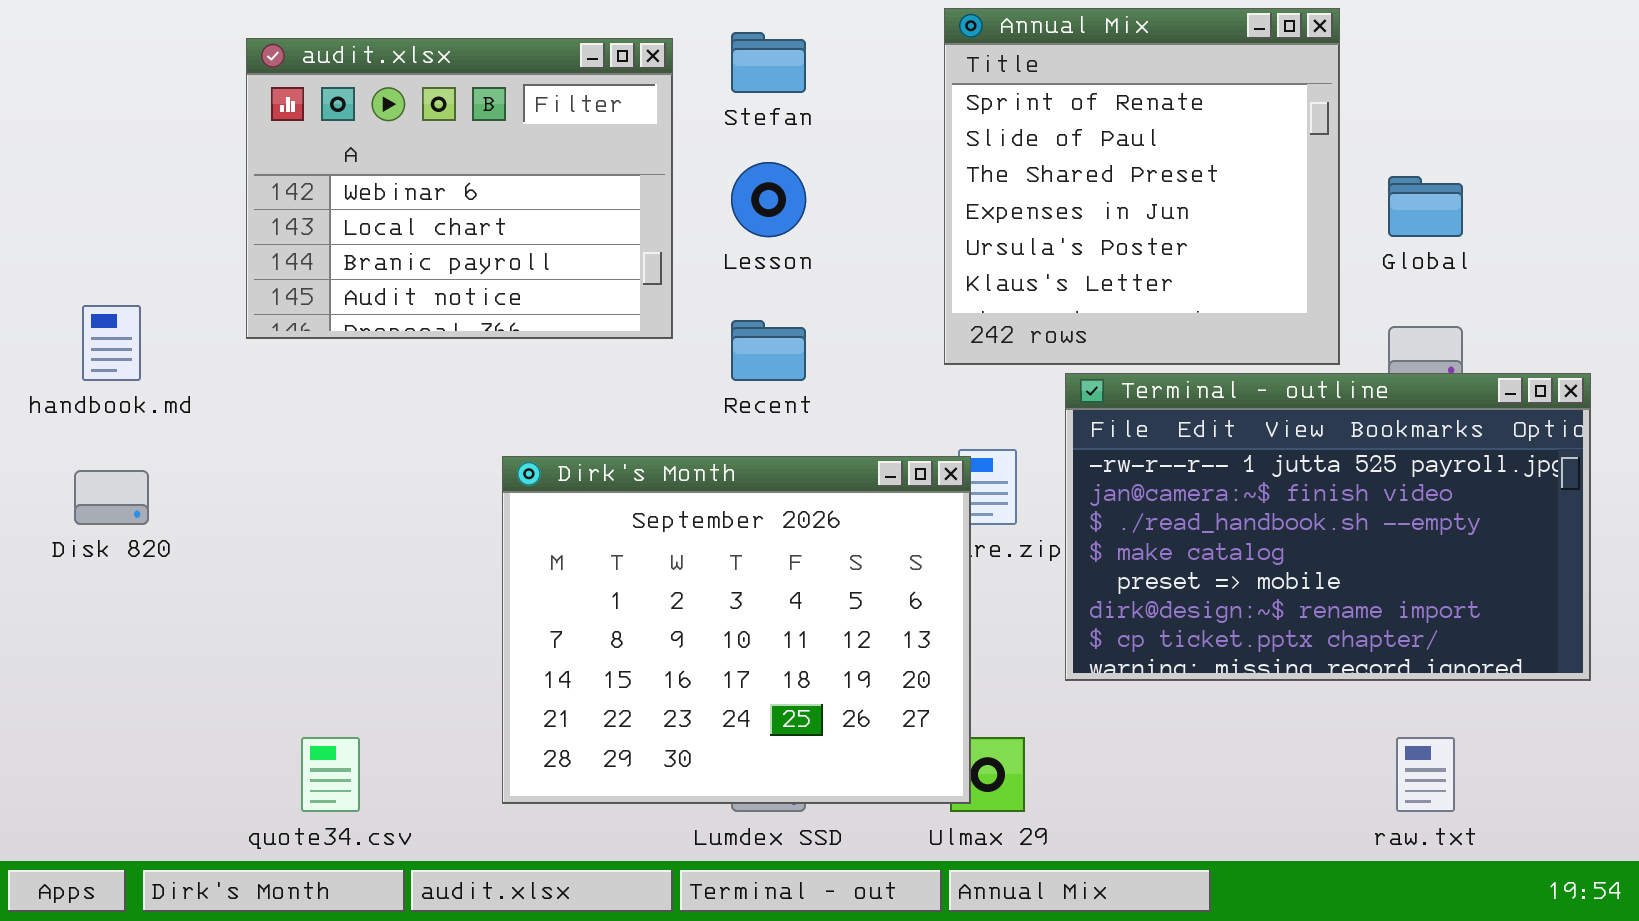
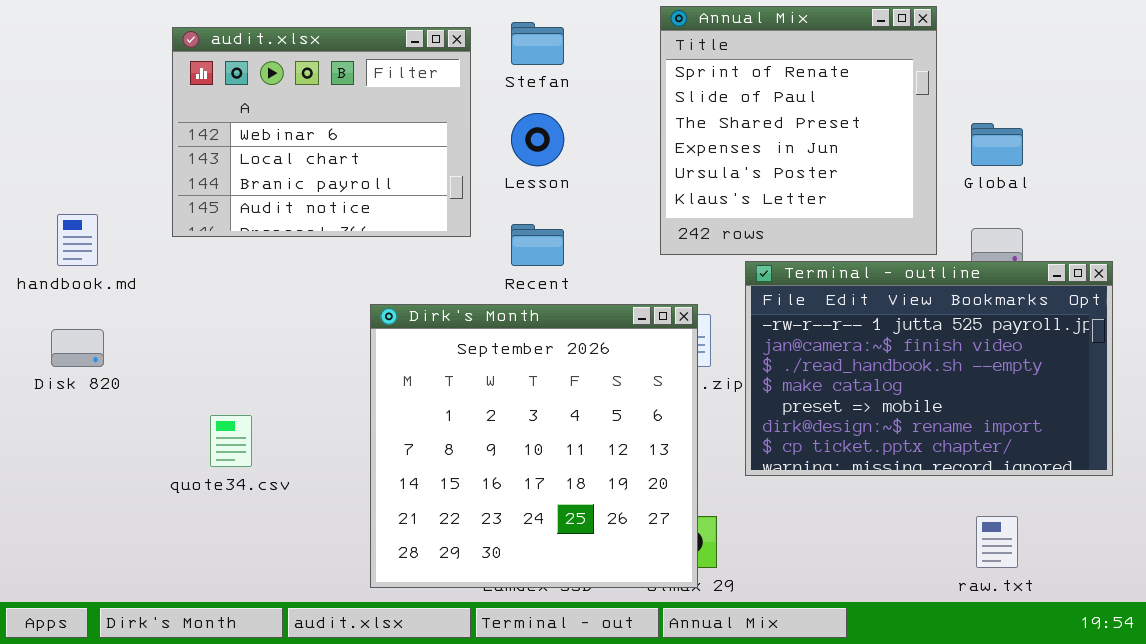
Dirk's Month: [502,456,971,804] -> [370,304,698,588], moved, resized
quote34.csv: [301,737,360,812] -> [210,415,252,467], moved

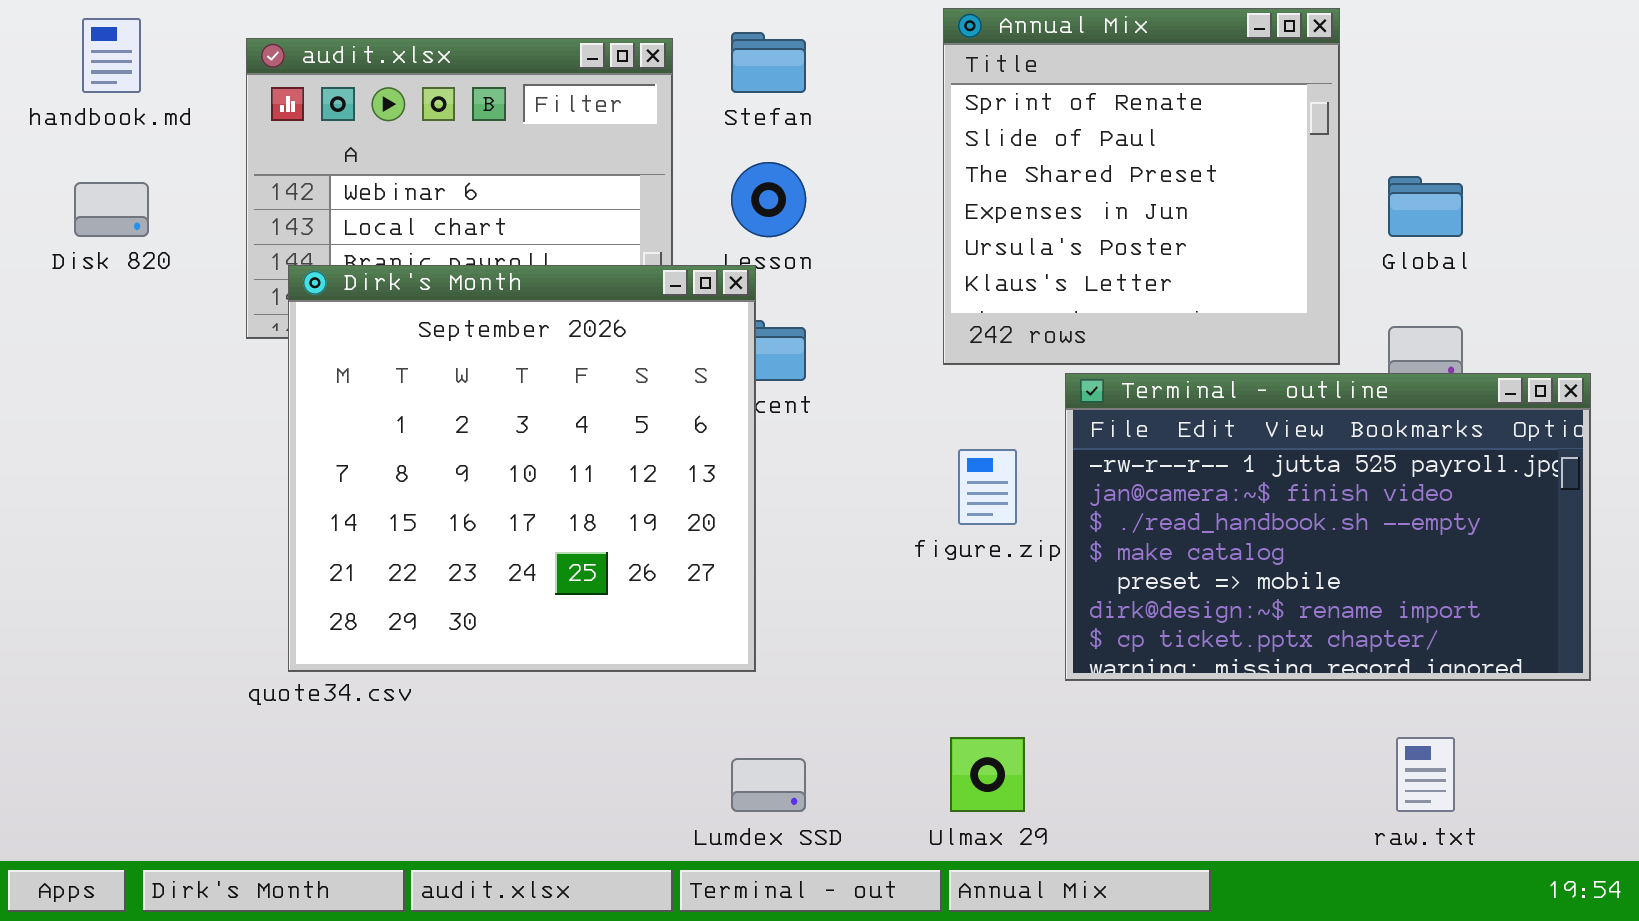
handbook.md: [57,214,98,266] -> [82,18,141,93], moved
Dirk's Month: [370,304,698,588] -> [288,265,756,672], moved
Disk 820: [51,329,104,367] -> [74,182,149,237], moved

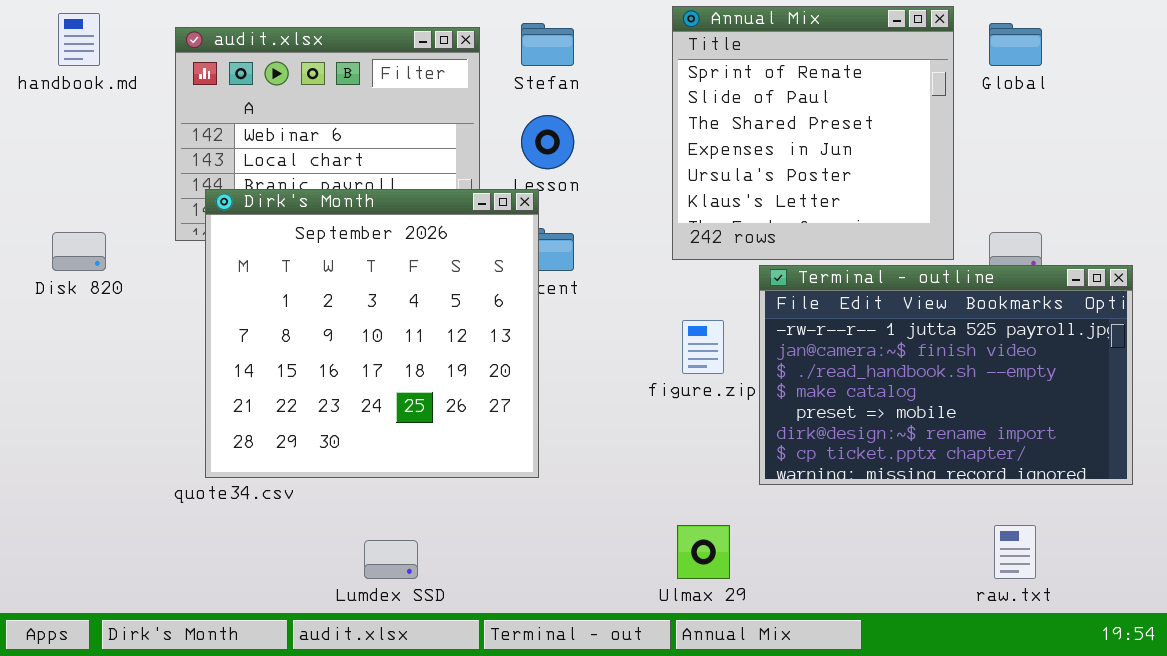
Global: [1388,176,1463,237] -> [989,23,1042,66], moved
Disk 820: [74,182,149,237] -> [52,232,106,271], moved
Lumdex SSD: [731,758,806,812] -> [364,540,418,579], moved

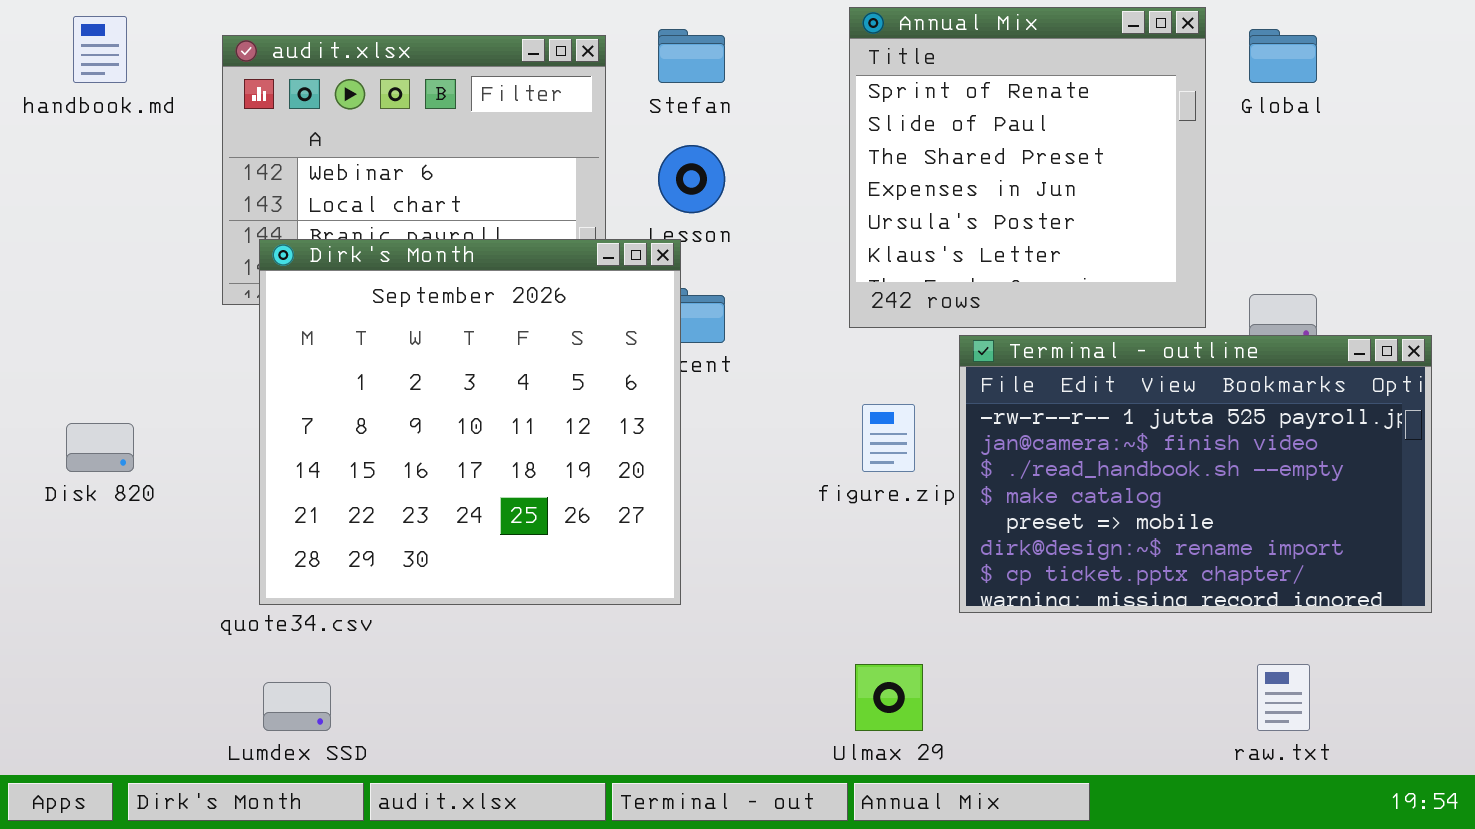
Disk 820: [52,232,106,271] -> [66,423,134,472], moved
Lumdex SSD: [364,540,418,579] -> [263,682,331,731], moved

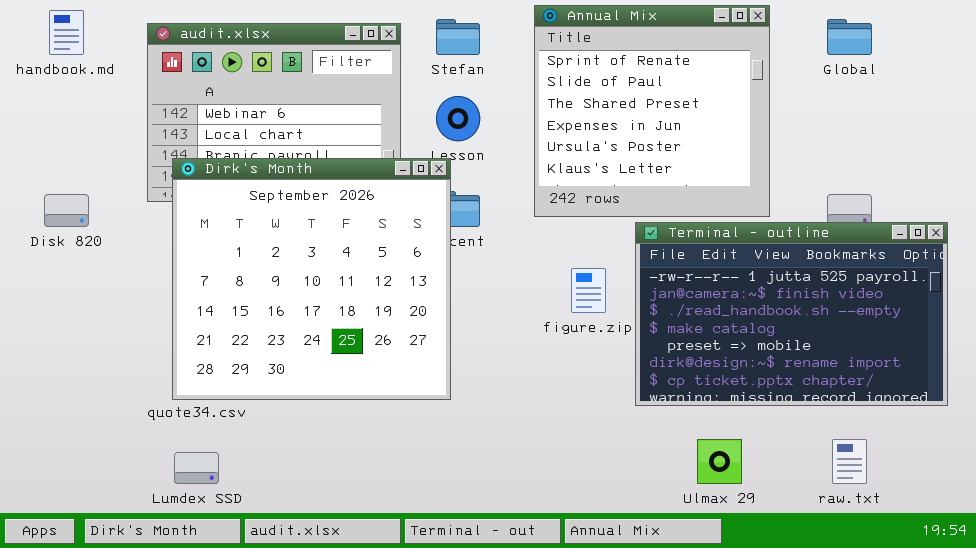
Annual Mix: [849,7,1206,328] -> [534,5,770,217], moved
Disk 820: [66,423,134,472] -> [44,194,89,227], moved
Ulmax 29: [855,664,923,731] -> [697,439,742,484], moved

